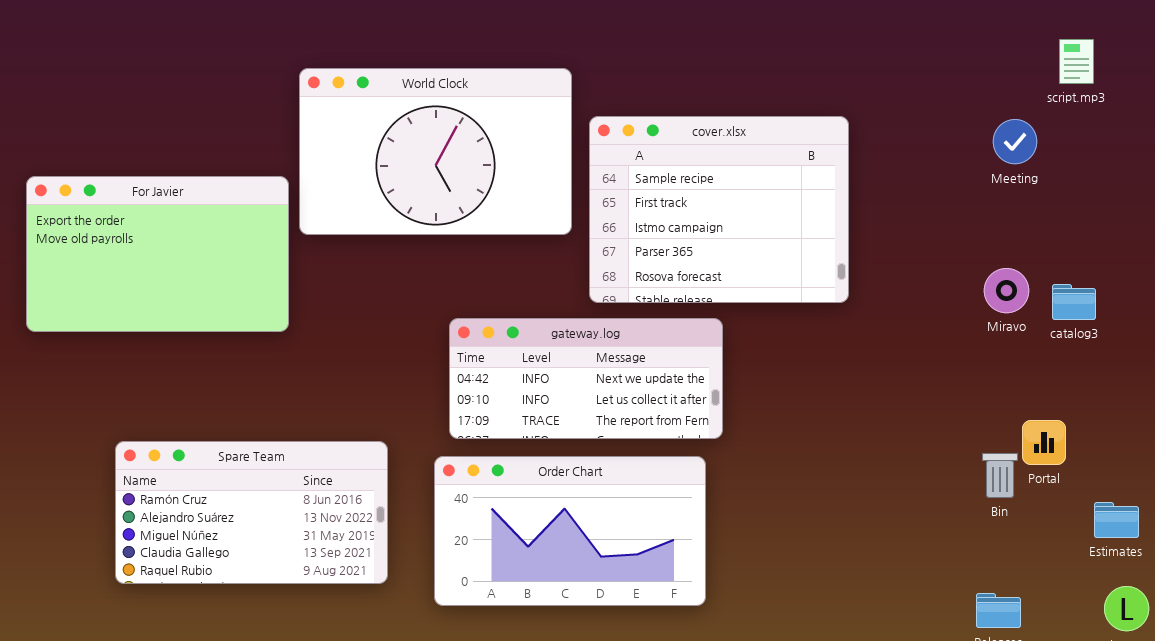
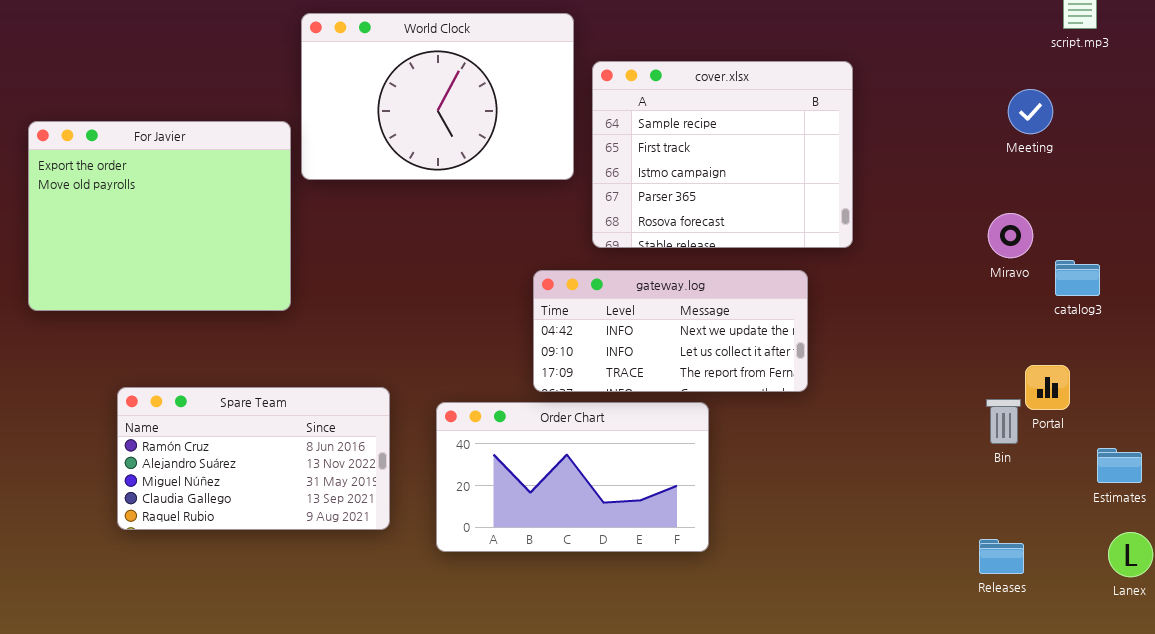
Meeting: [993,119,1037,164] -> [1008,89,1053,134], moved
For Javier: [26,176,289,332] -> [28,121,291,311], resized
catalog3: [1052,284,1096,320] -> [1055,260,1100,296], moved
gateway.log: [449,318,723,439] -> [533,270,808,392], moved

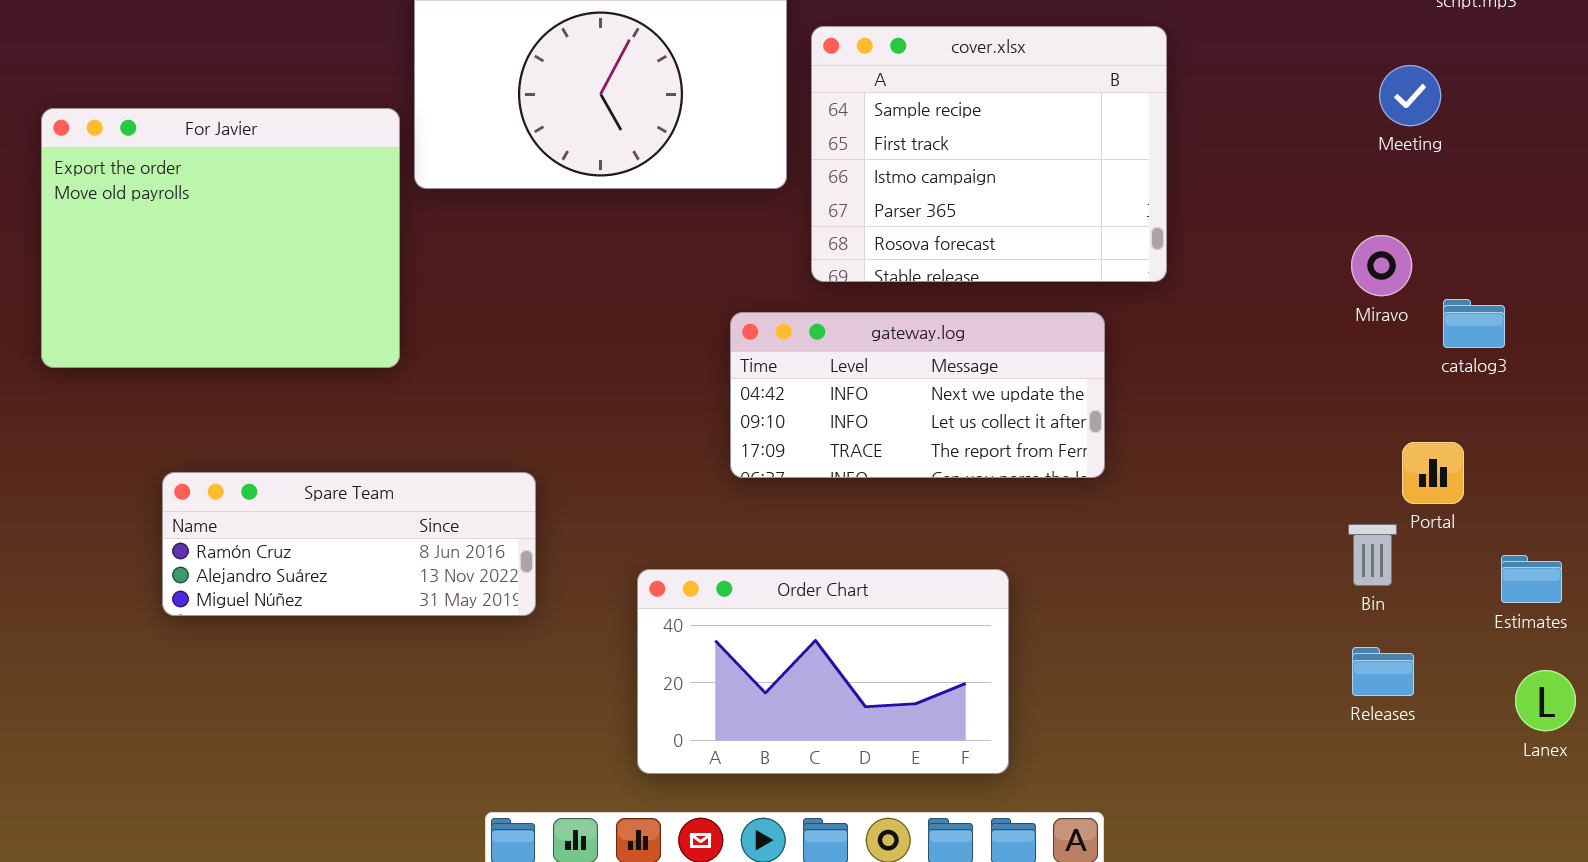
Spare Team: [117,387,390,530] -> [162,472,536,616], resized
Bin: [986,399,1021,444] -> [1348,524,1397,586], moved
Order Chart: [436,402,709,552] -> [637,569,1009,774], moved
Releases: [979,539,1024,574] -> [1352,647,1414,696], moved

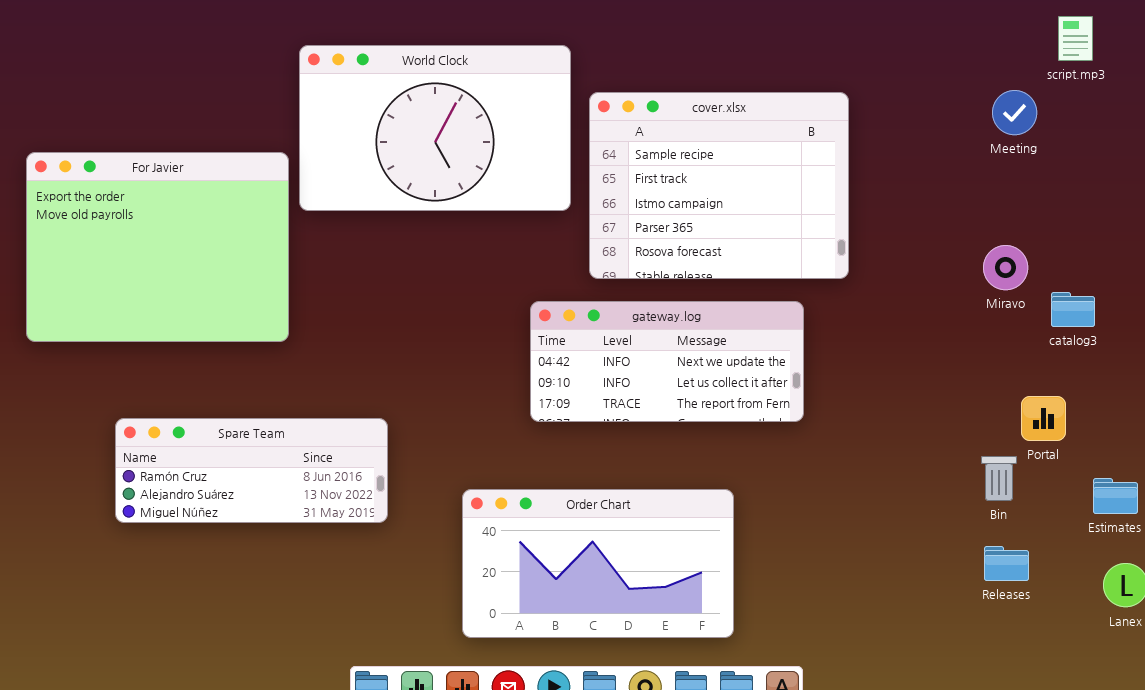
Meeting: [1379,65,1441,126] -> [992,90,1037,135], moved

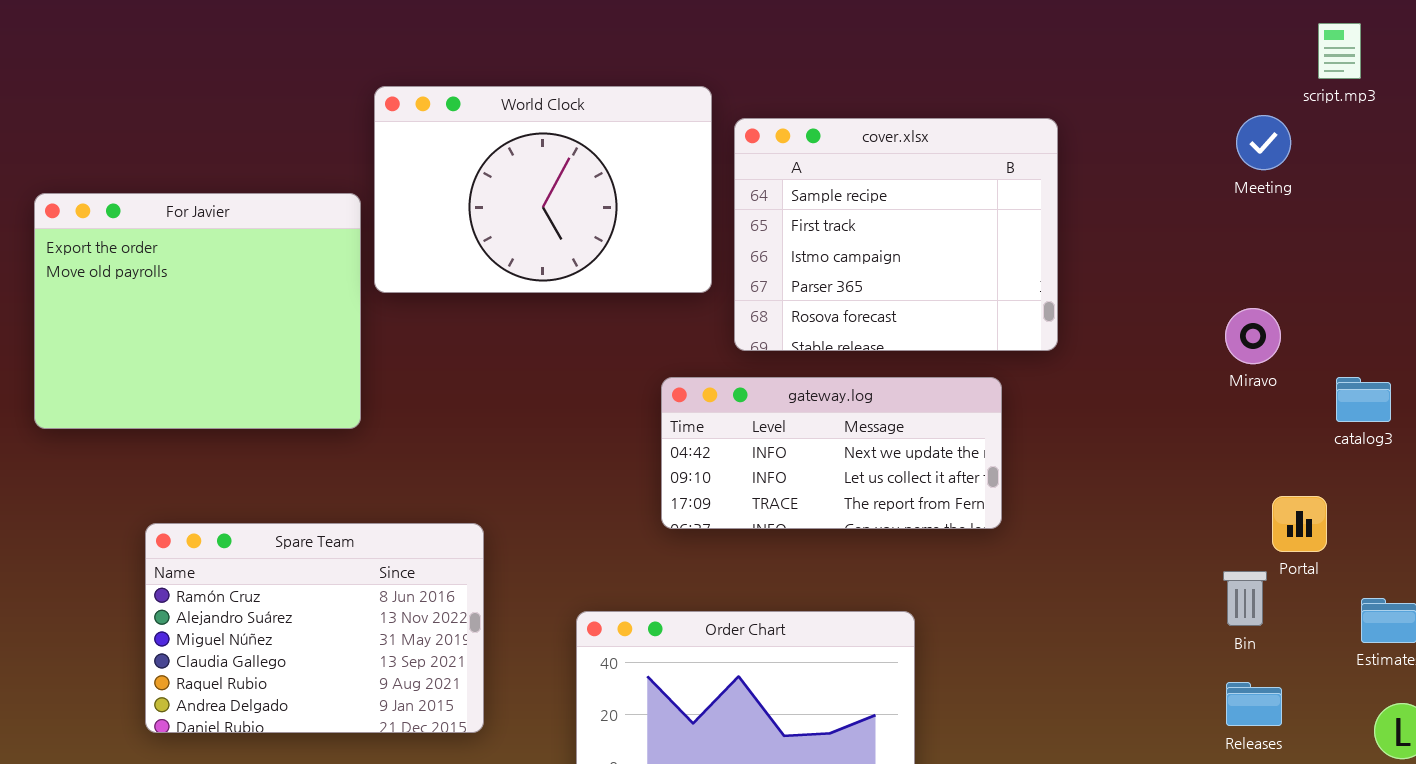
World Clock: [299,45,571,211] -> [374,86,712,293], moved
catalog3: [1051,292,1095,327] -> [1336,377,1391,422], moved
Spare Team: [115,418,388,523] -> [145,523,484,733], resized

